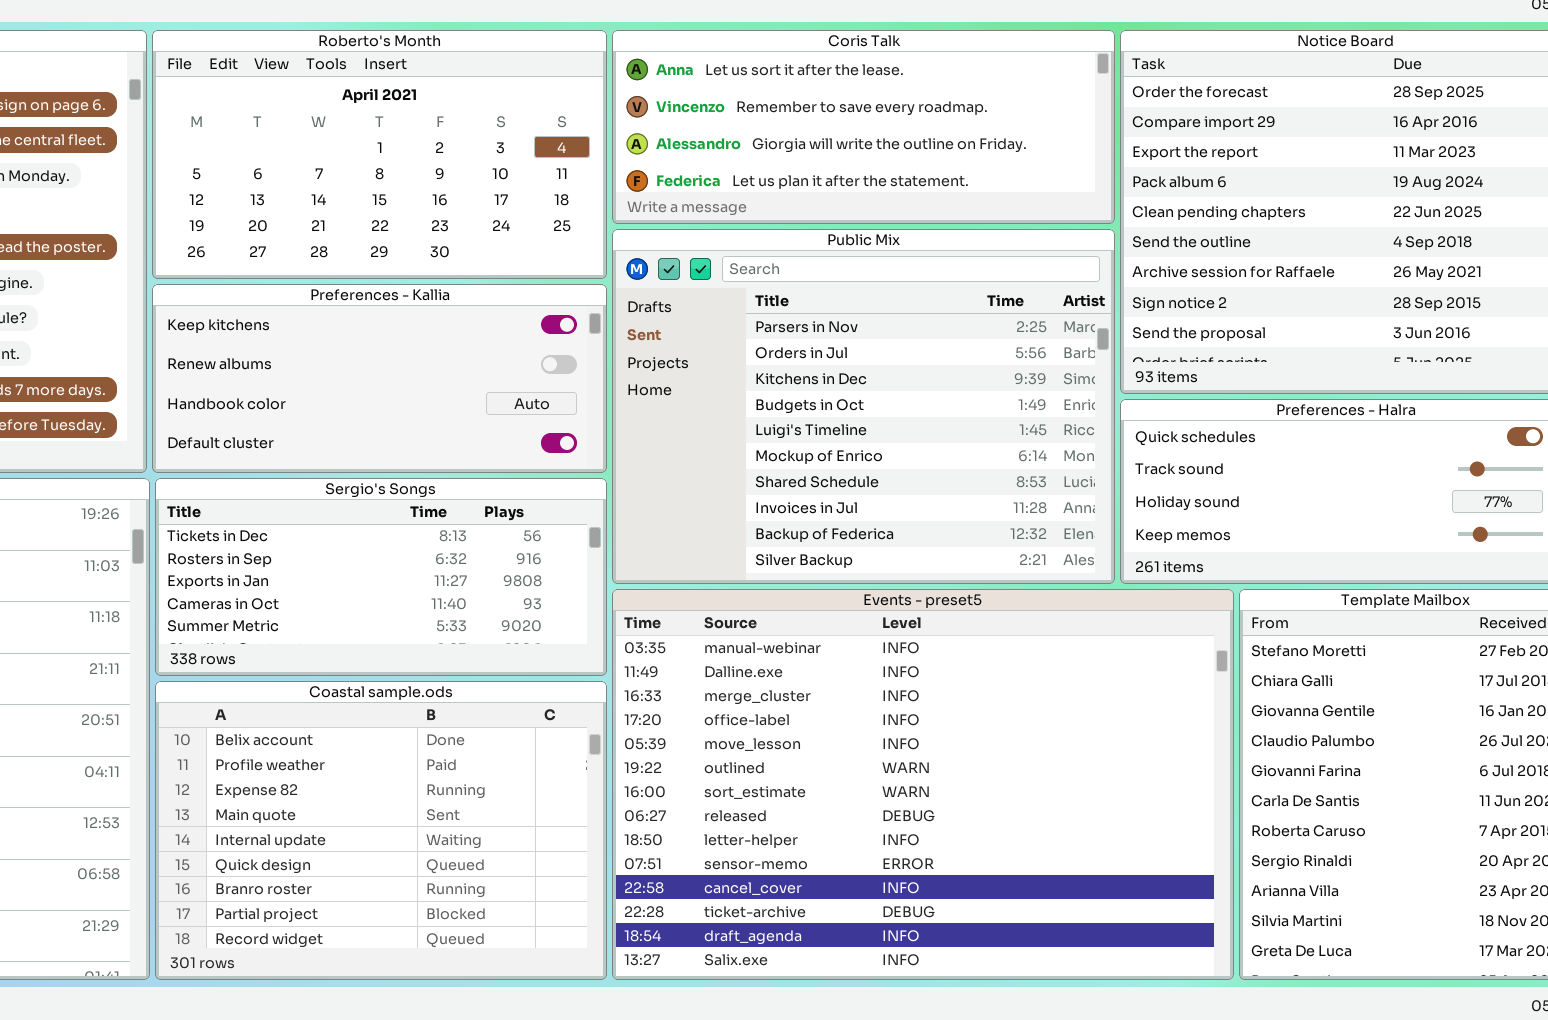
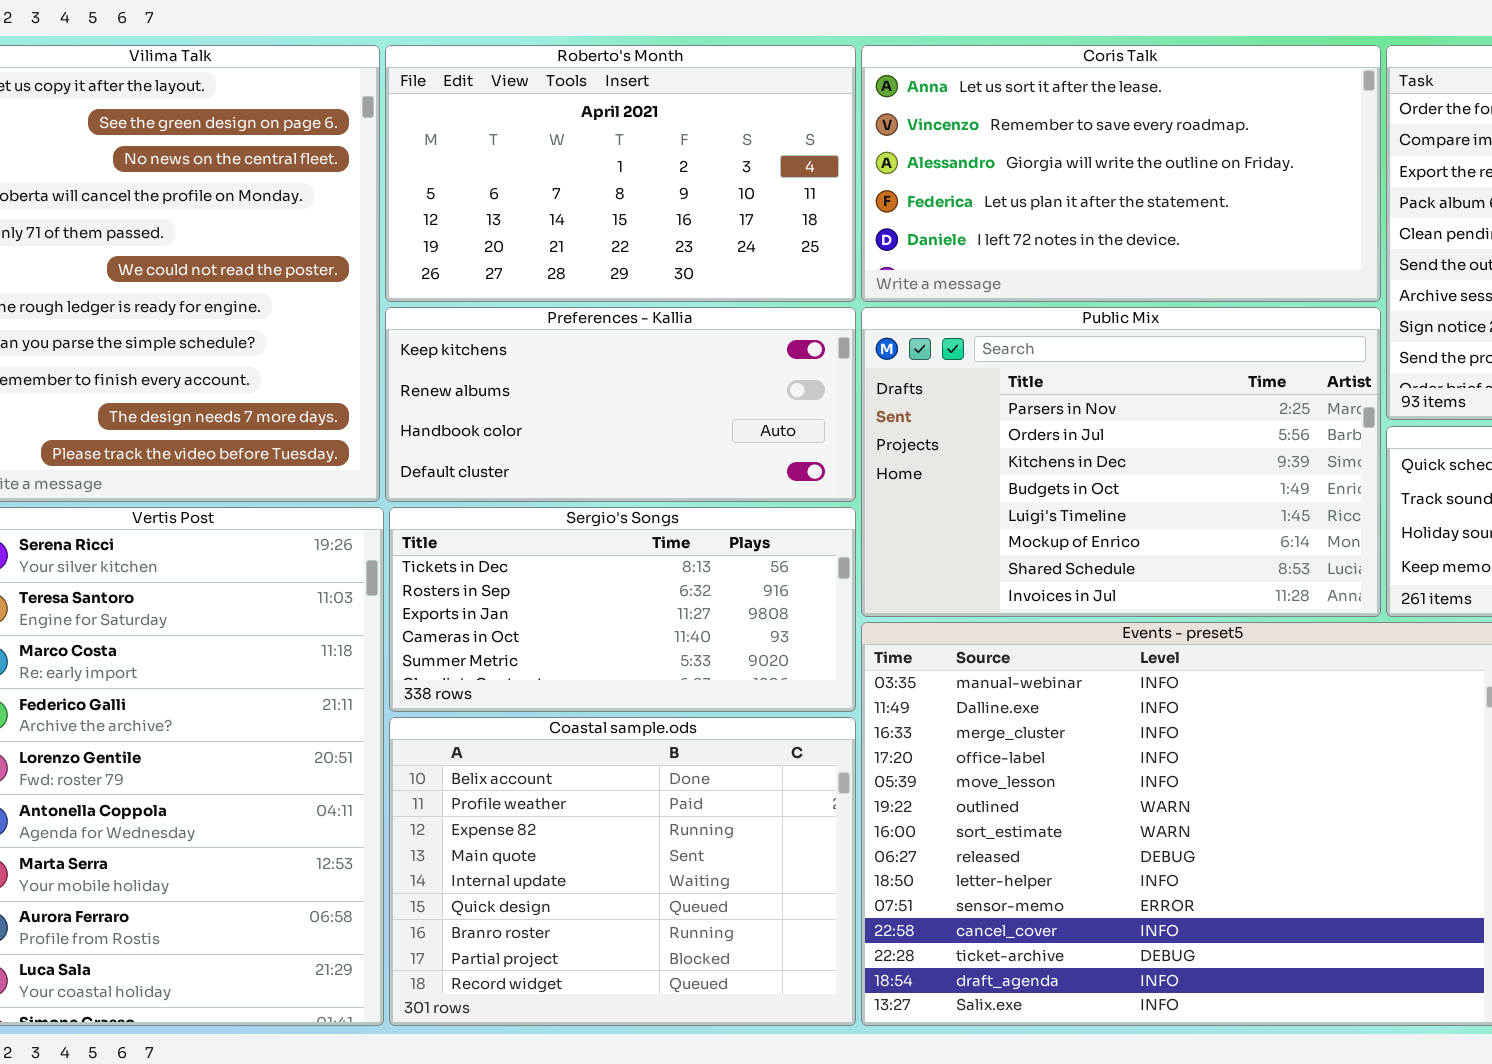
Coris Talk: [612,30,1115,224] -> [861,45,1381,302], resized
Public Mix: [612,229,1115,584] -> [861,307,1381,617], resized

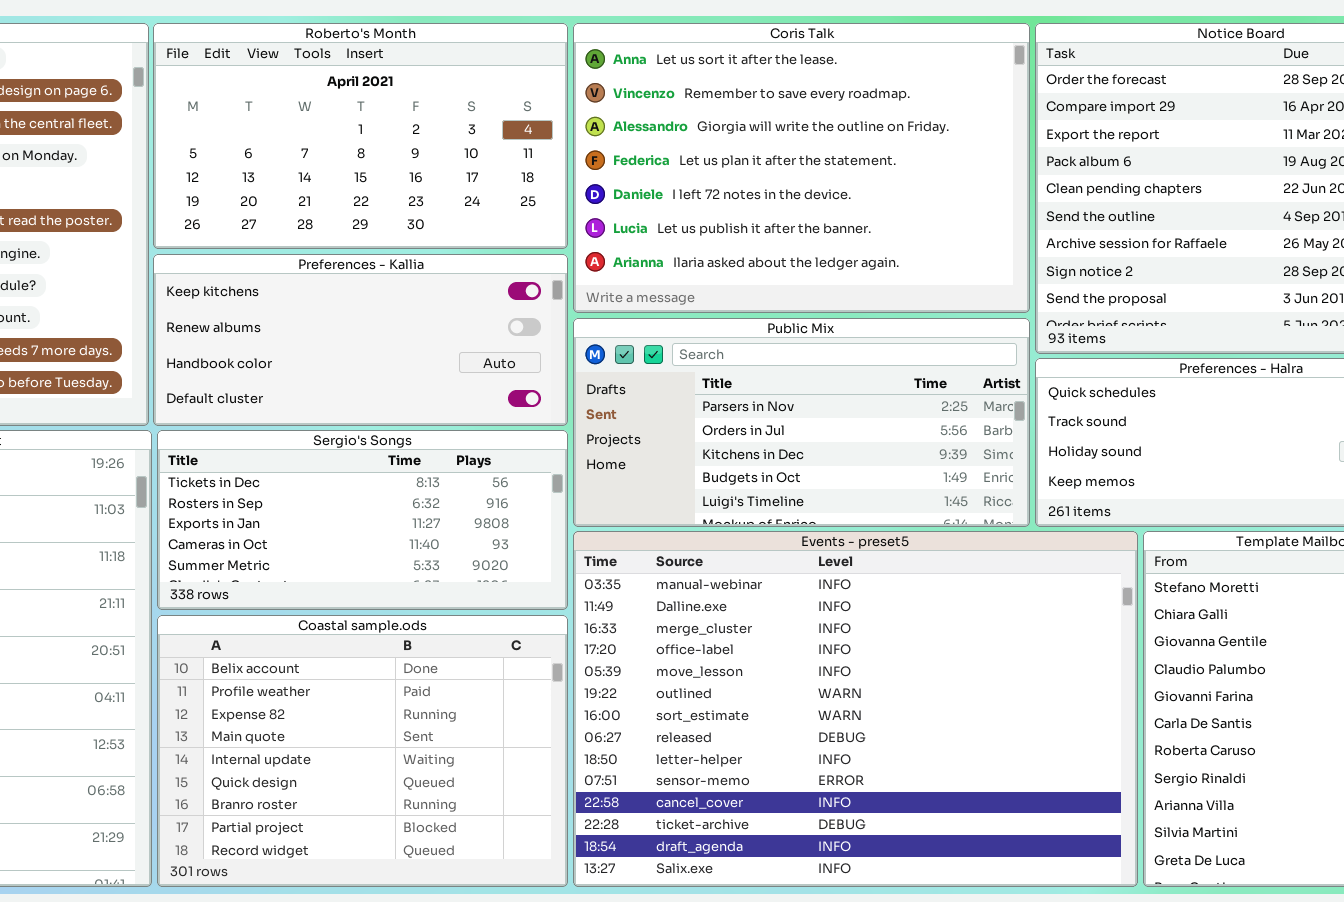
Coris Talk: [861,45,1381,302] -> [573,23,1030,313], resized
Public Mix: [861,307,1381,617] -> [573,318,1030,527], resized

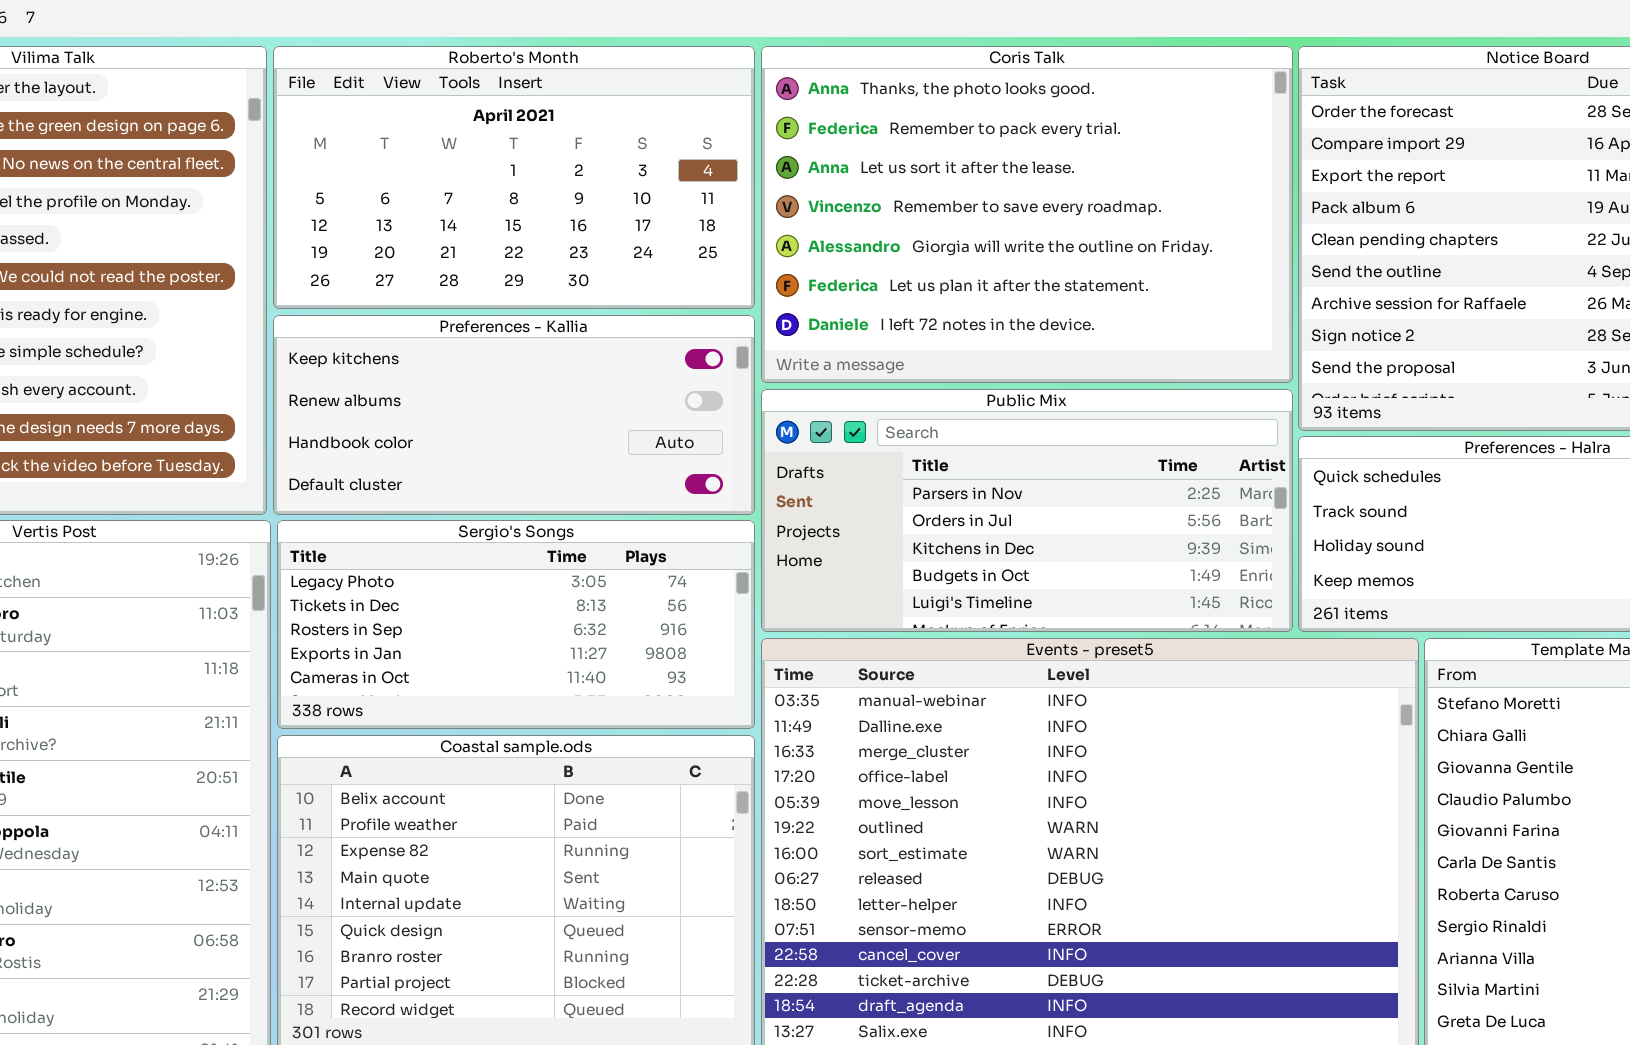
Coris Talk: [573,23,1030,313] -> [761,46,1293,383], scrolled up 2 rows
Sergio's Songs: [157,430,568,610] -> [277,520,755,729], scrolled up 1 row

